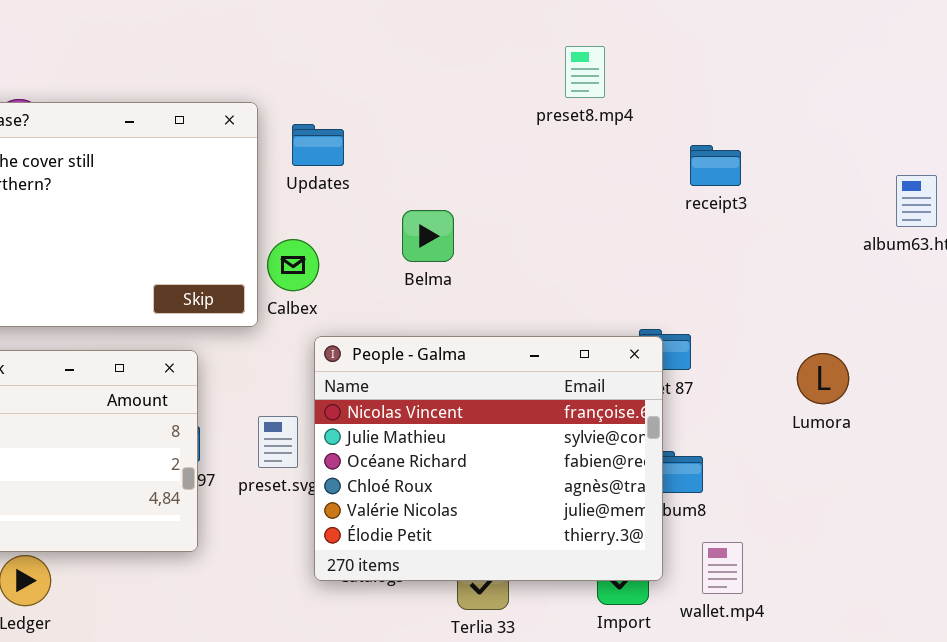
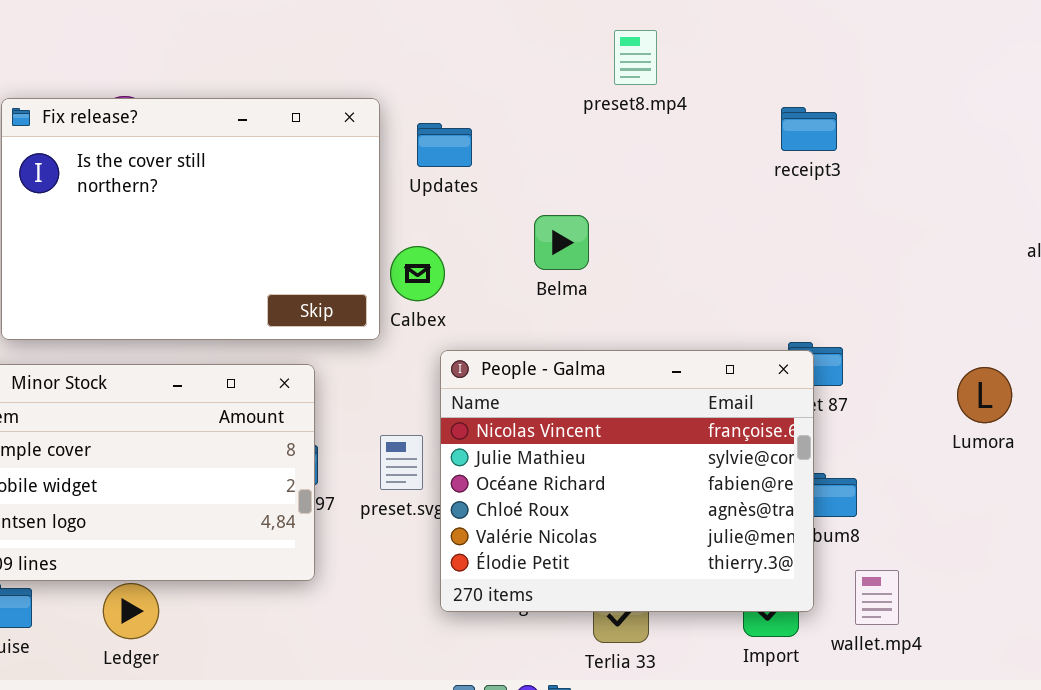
preset8.mp4: [565,46,605,98] -> [614,30,657,85], moved
receipt3: [690,145,741,186] -> [781,107,837,151], moved

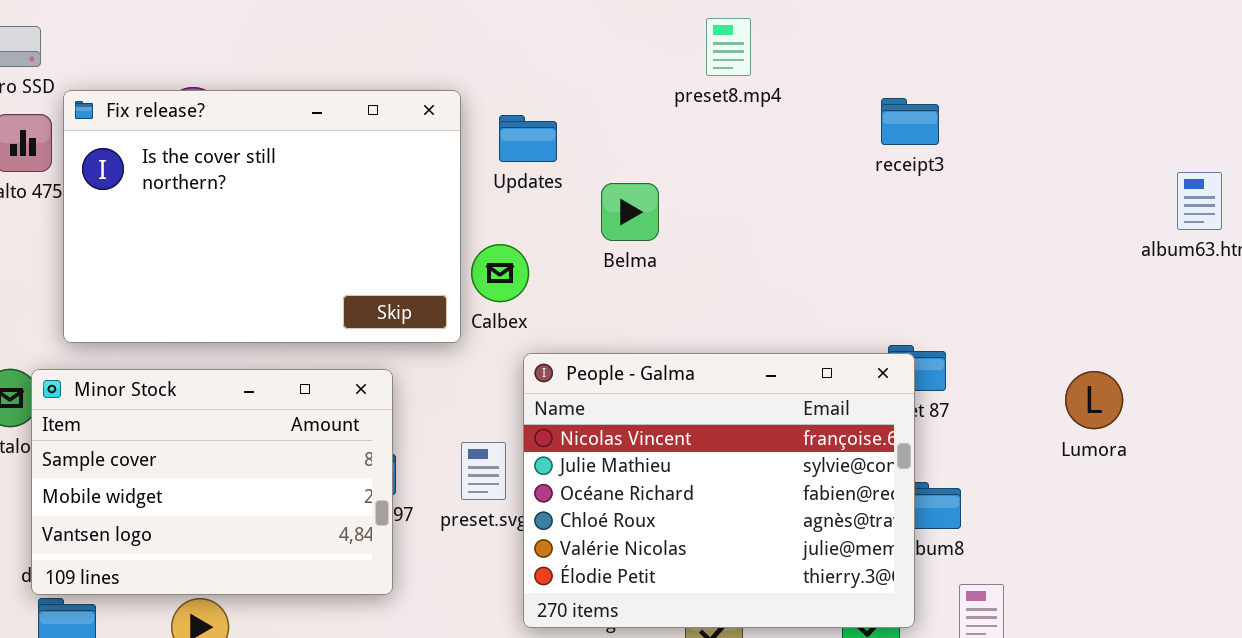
Belma: [534,215,589,270] -> [601,183,659,241], moved

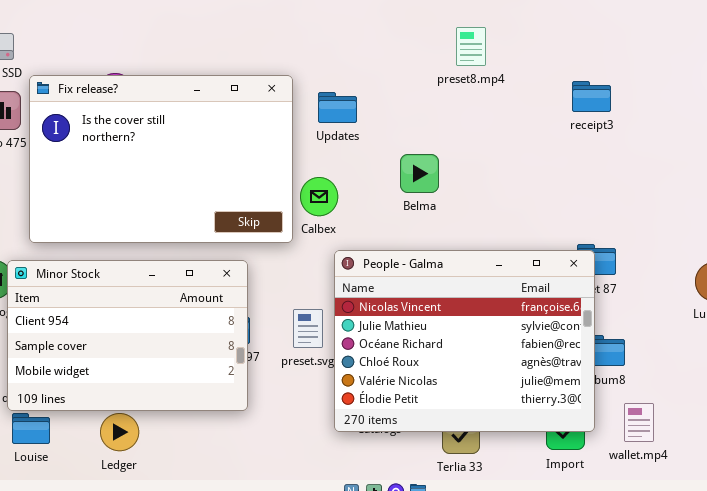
Belma: [601,183,659,241] -> [400,154,439,193], moved
Minor Stock: [31,369,393,595] -> [7,260,248,411], scrolled up 1 row

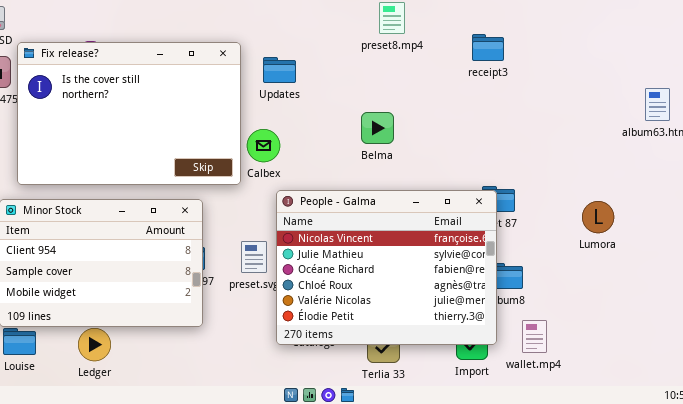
receipt3: [572,81,611,112] -> [472,34,504,61], moved
Belma: [400,154,439,193] -> [361,112,394,144], moved

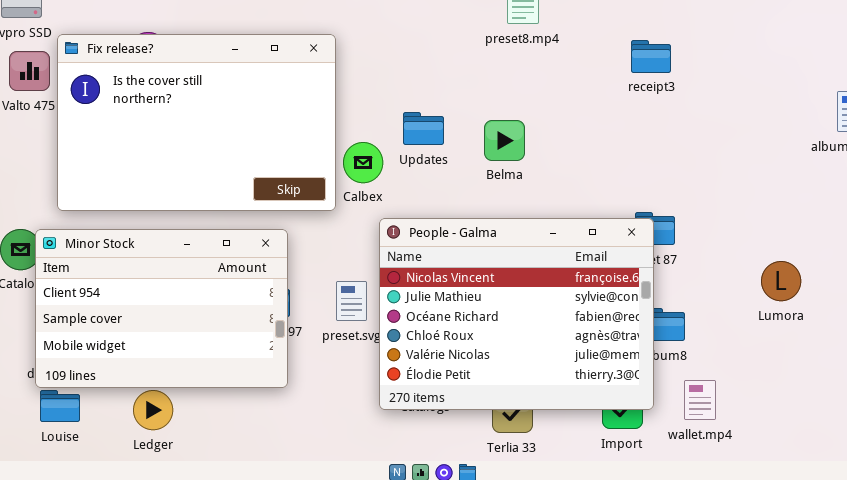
receipt3: [472,34,504,61] -> [631,40,671,73], moved
Updates: [263,57,296,83] -> [403,112,444,145], moved
Lumora: [582,201,614,233] -> [761,261,801,301], moved

